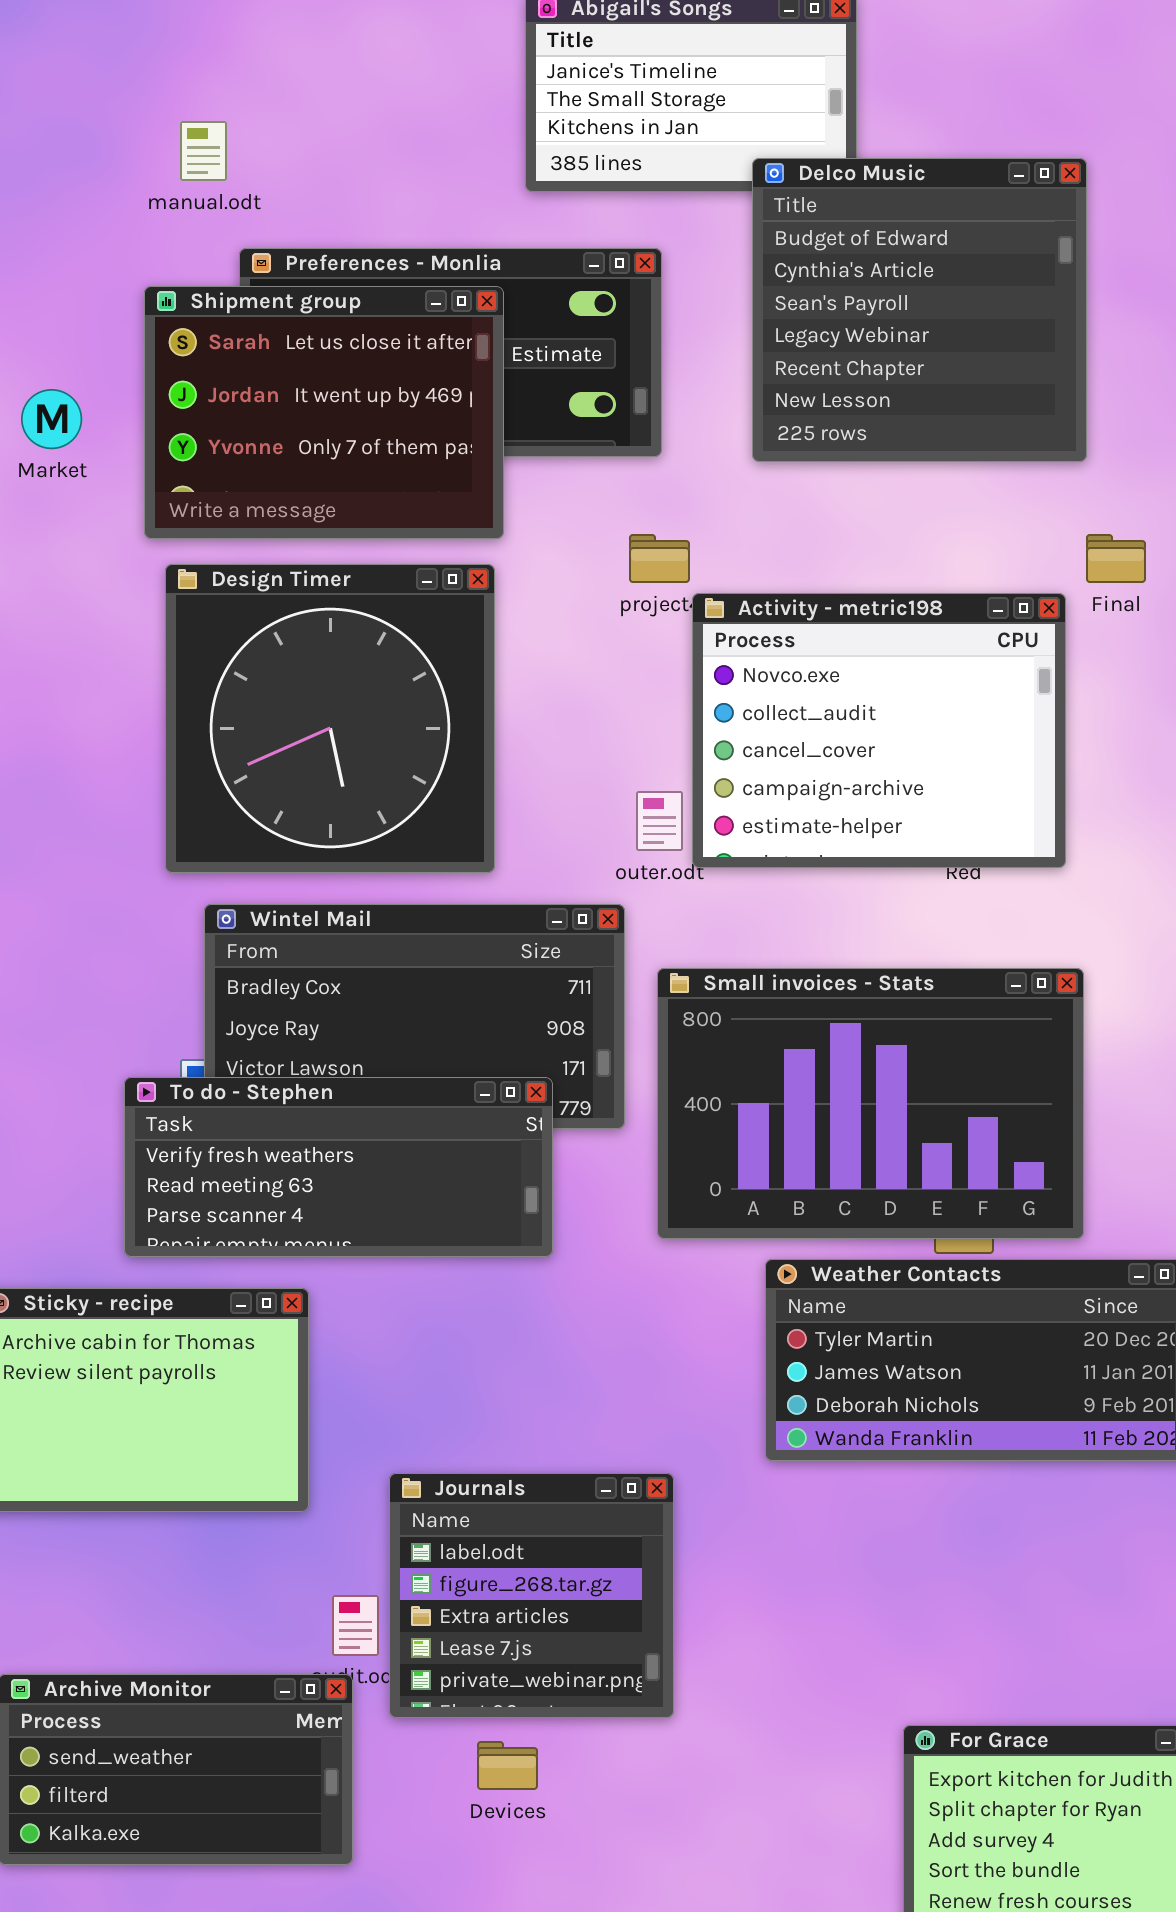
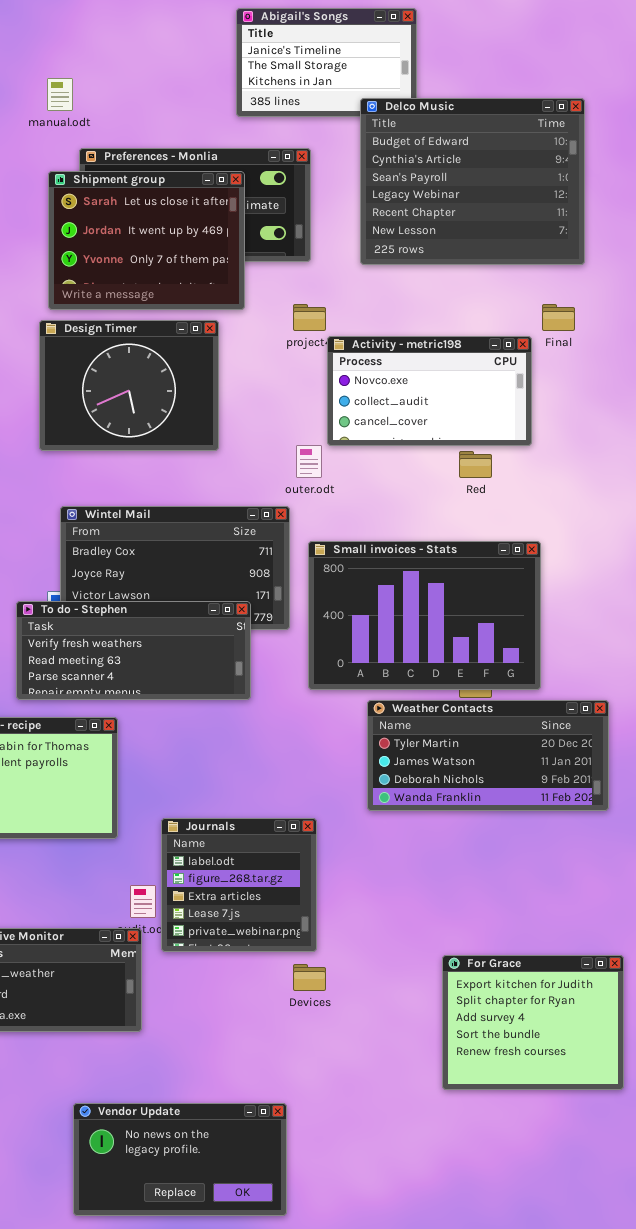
Delco Music: [752,158,1087,462] -> [360,98,585,265], resized
Shipment group: [144,286,504,539] -> [48,171,245,310], moved
Design Timer: [165,564,495,873] -> [39,320,219,451], resized
Activity - metric198: [692,593,1066,868] -> [327,336,532,446], resized
Devices: [477,1741,538,1790] -> [293,964,326,991], moved

